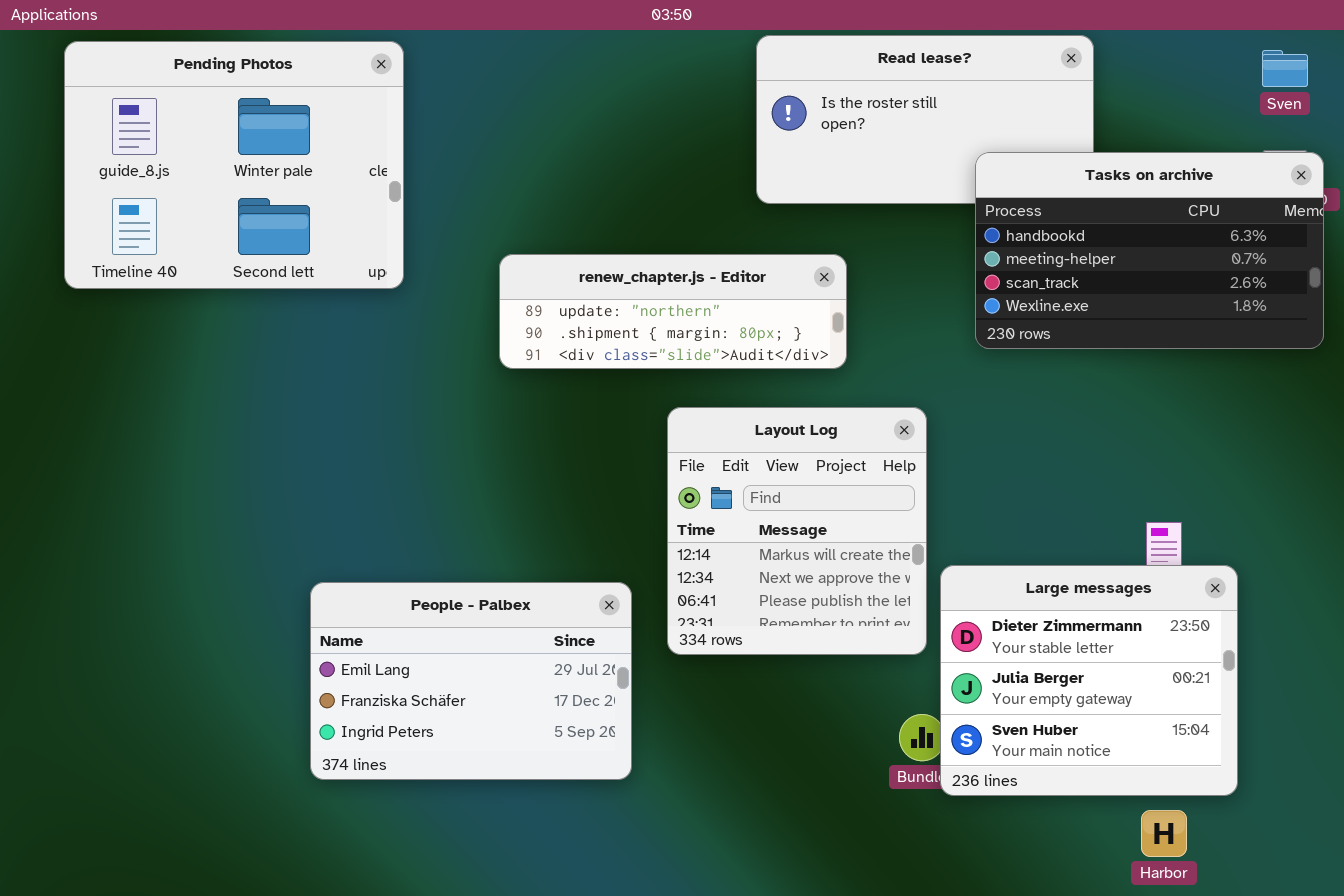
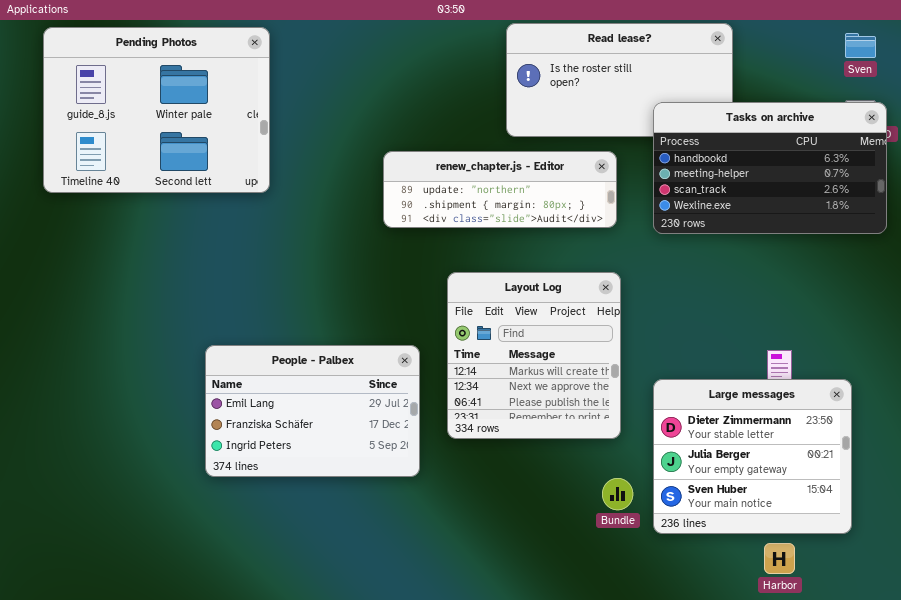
renew_chapter.js - Editor: [499,254,847,369] -> [383,151,617,228], moved
Large messages: [940,565,1238,796] -> [653,379,852,534], moved
People - Palbex: [310,582,632,780] -> [205,345,420,477], moved

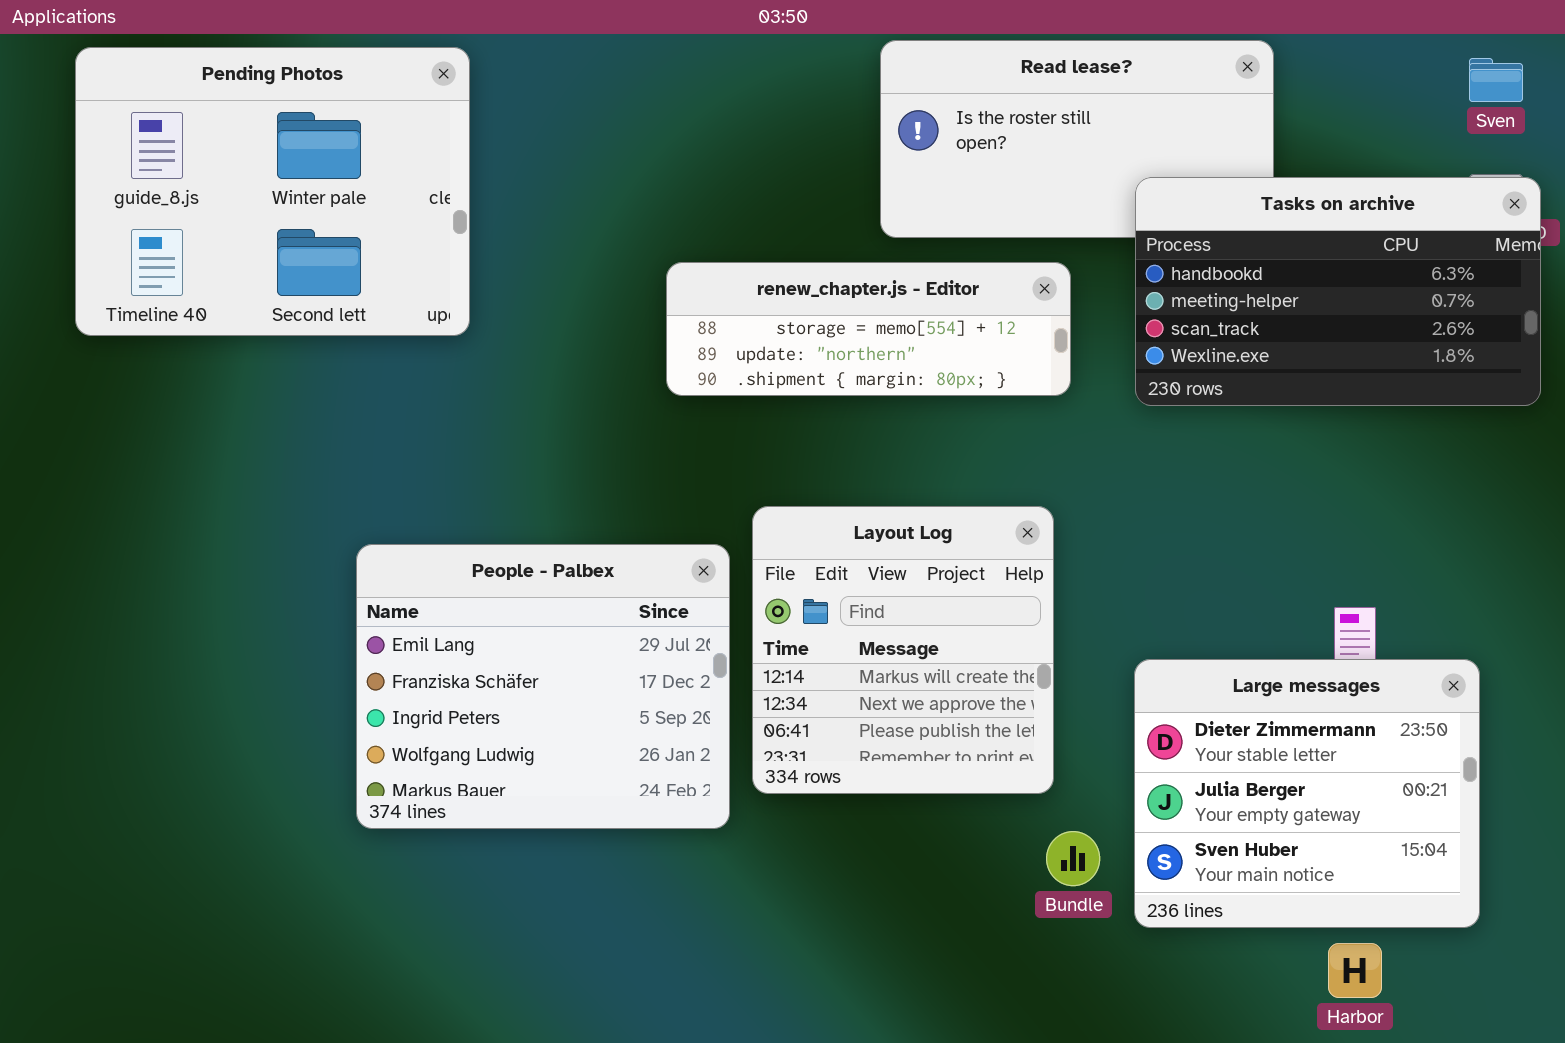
renew_chapter.js - Editor: [383,151,617,228] -> [666,262,1071,396], scrolled up 1 row
Layout Log: [447,272,621,439] -> [752,506,1054,794], moved
People - Palbex: [205,345,420,477] -> [356,544,730,829], resized

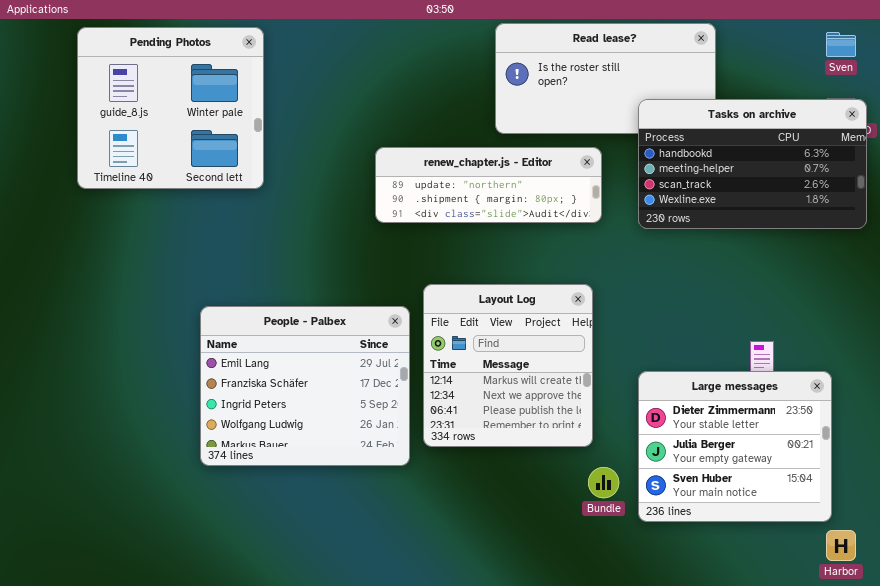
Pending Photos: [75,47,470,336] -> [77,27,264,189], resized
renew_chapter.js - Editor: [666,262,1071,396] -> [375,147,602,223], scrolled down 1 row
Harbor: [1328,943,1382,998] -> [826,530,856,561], moved

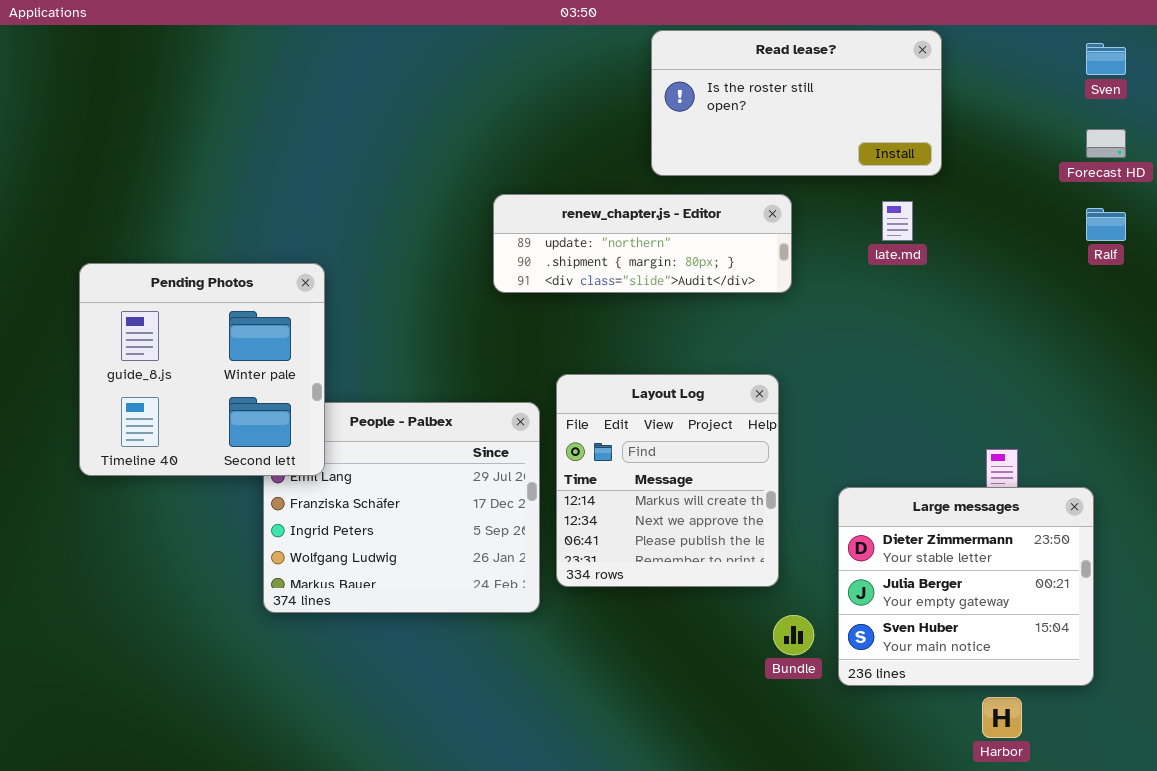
Pending Photos: [77,27,264,189] -> [79,263,325,476], moved
Tasks on archive: [638,99,867,229] -> none, closed
Harbor: [826,530,856,561] -> [982,697,1022,738], moved

